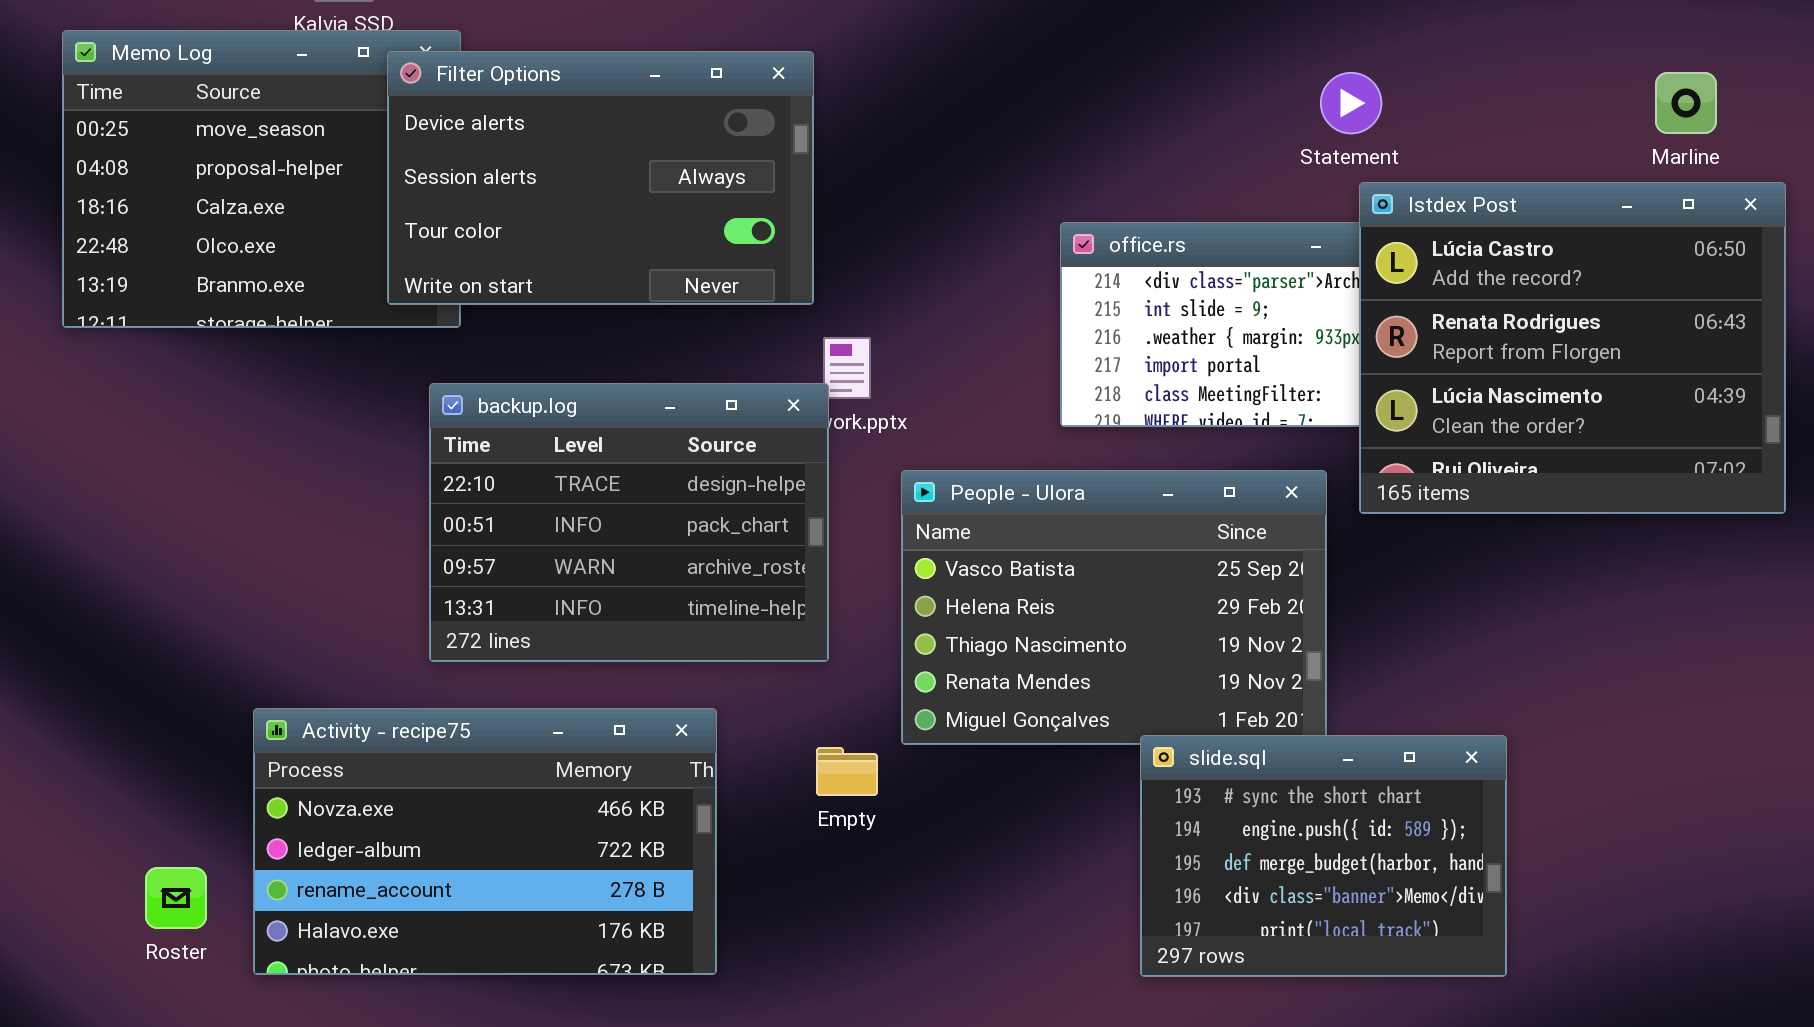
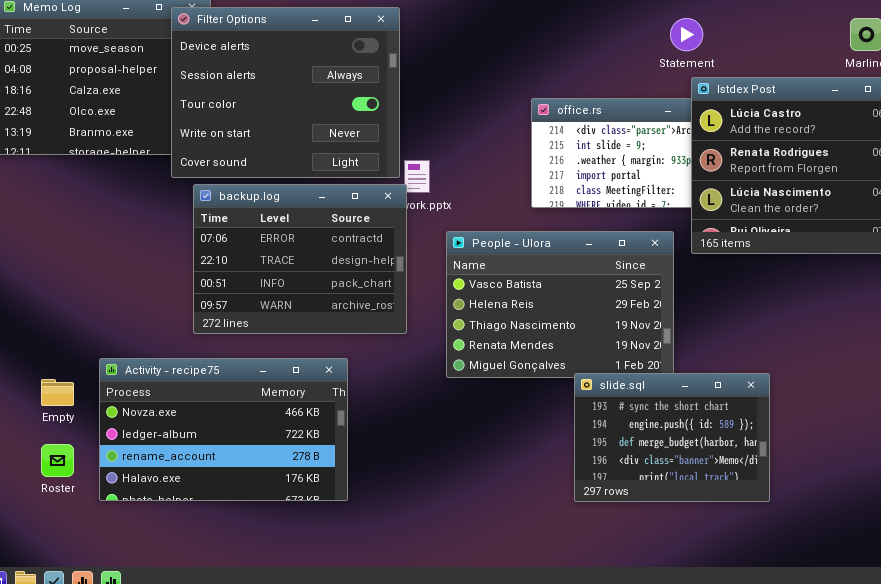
Filter Options: [387,51,814,305] -> [171,7,400,178], resized
backup.log: [429,383,829,662] -> [193,184,407,334], scrolled up 1 row
Empty: [816,747,878,796] -> [41,379,74,406], moved

